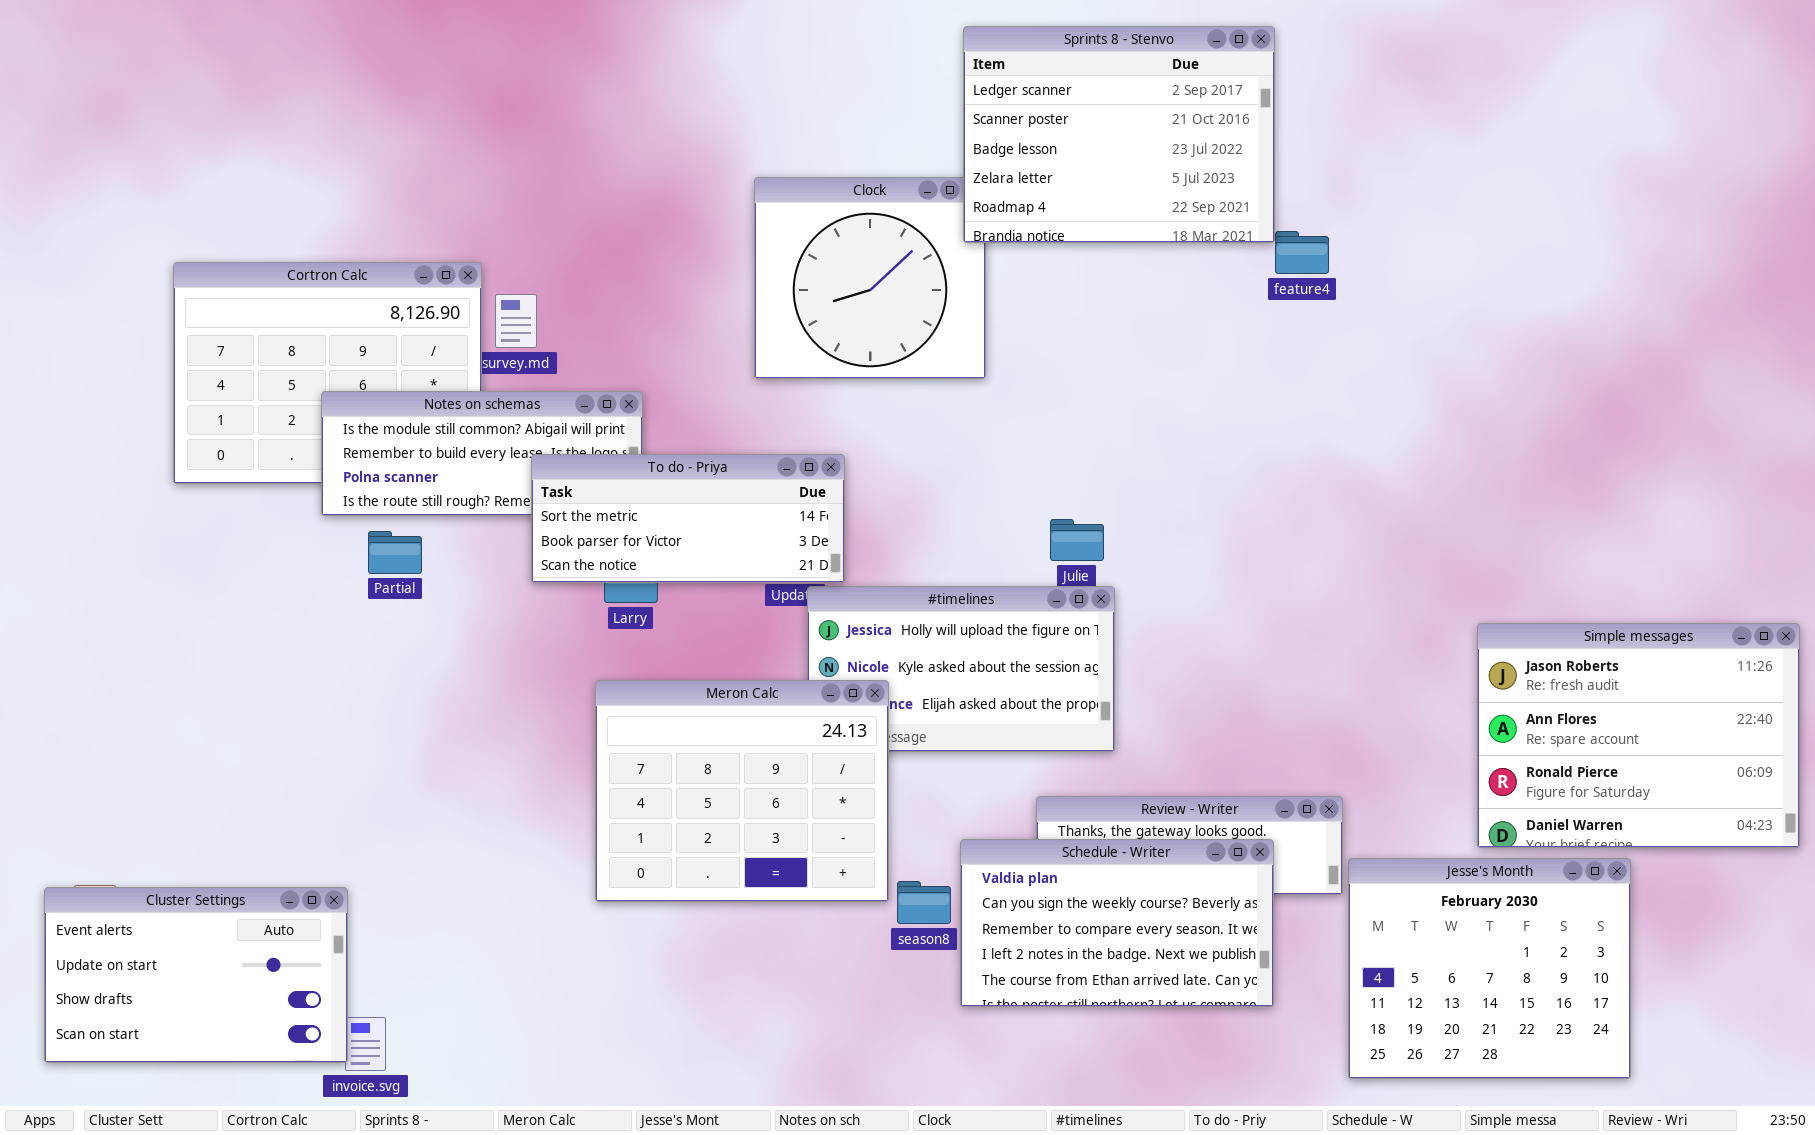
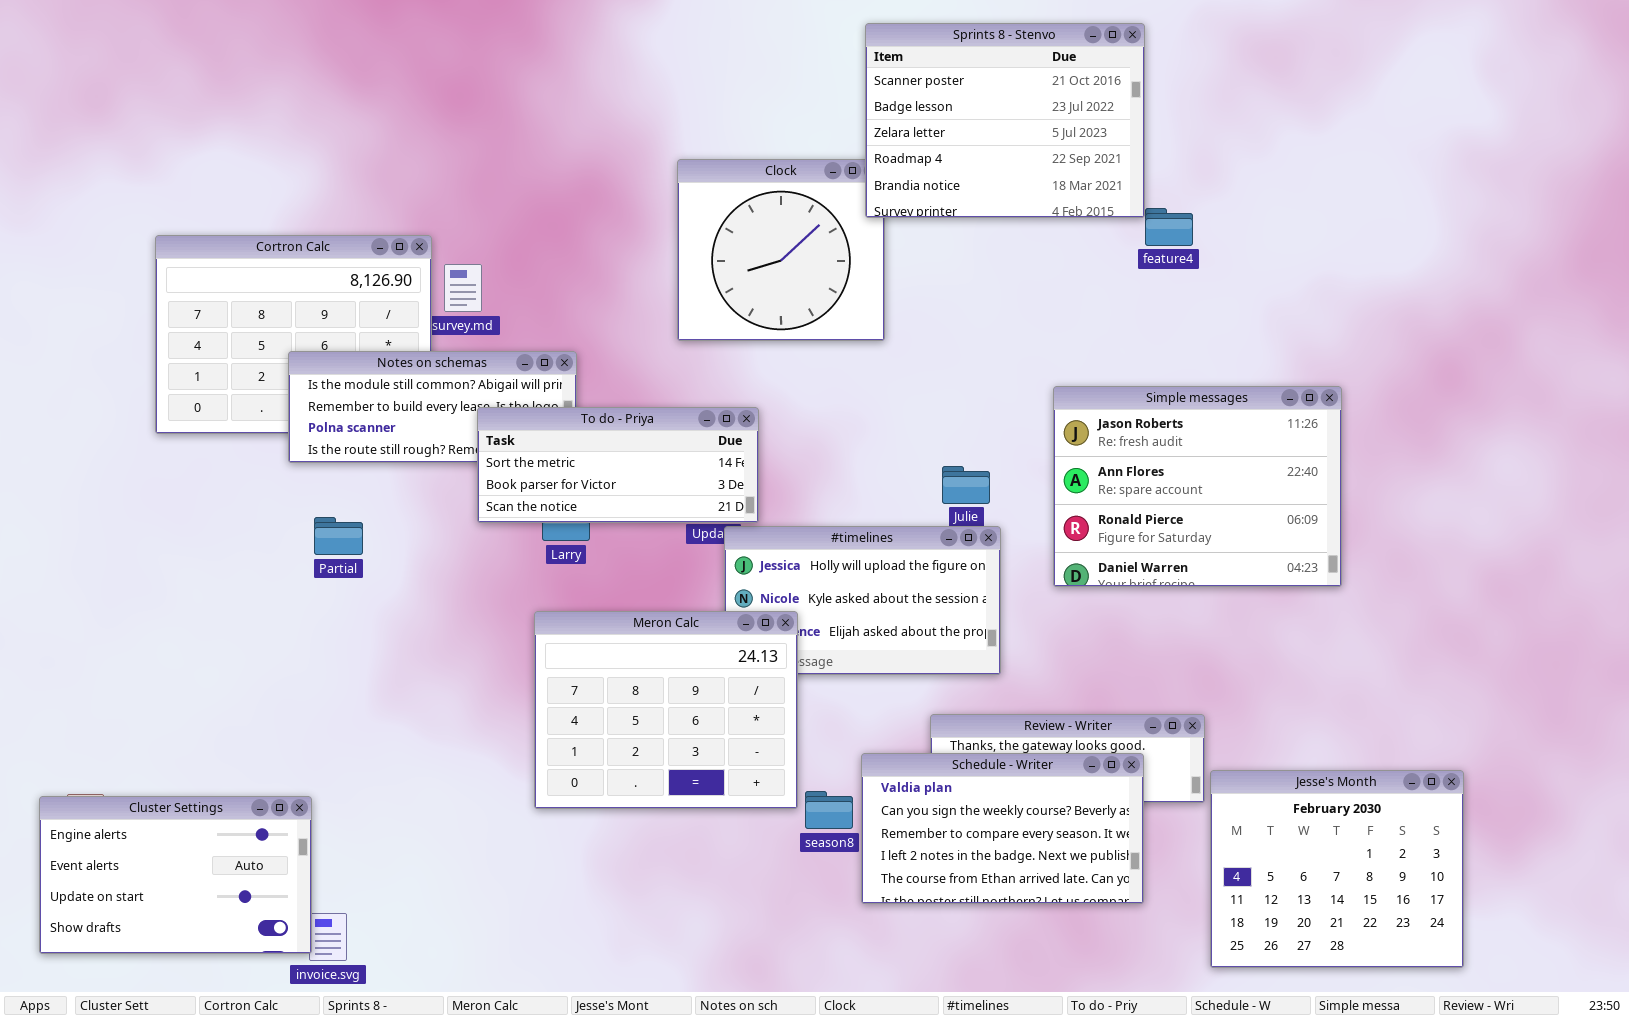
Sprints 8 - Stenvo: [963,26,1275,243] -> [865,23,1145,218], scrolled down 1 row
Partial: [368,531,422,574] -> [314,517,363,555], moved
Simple messages: [1477,623,1800,848] -> [1053,386,1342,587], moved
Cluster Settings: [44,887,348,1063] -> [39,796,312,954], scrolled up 1 row

